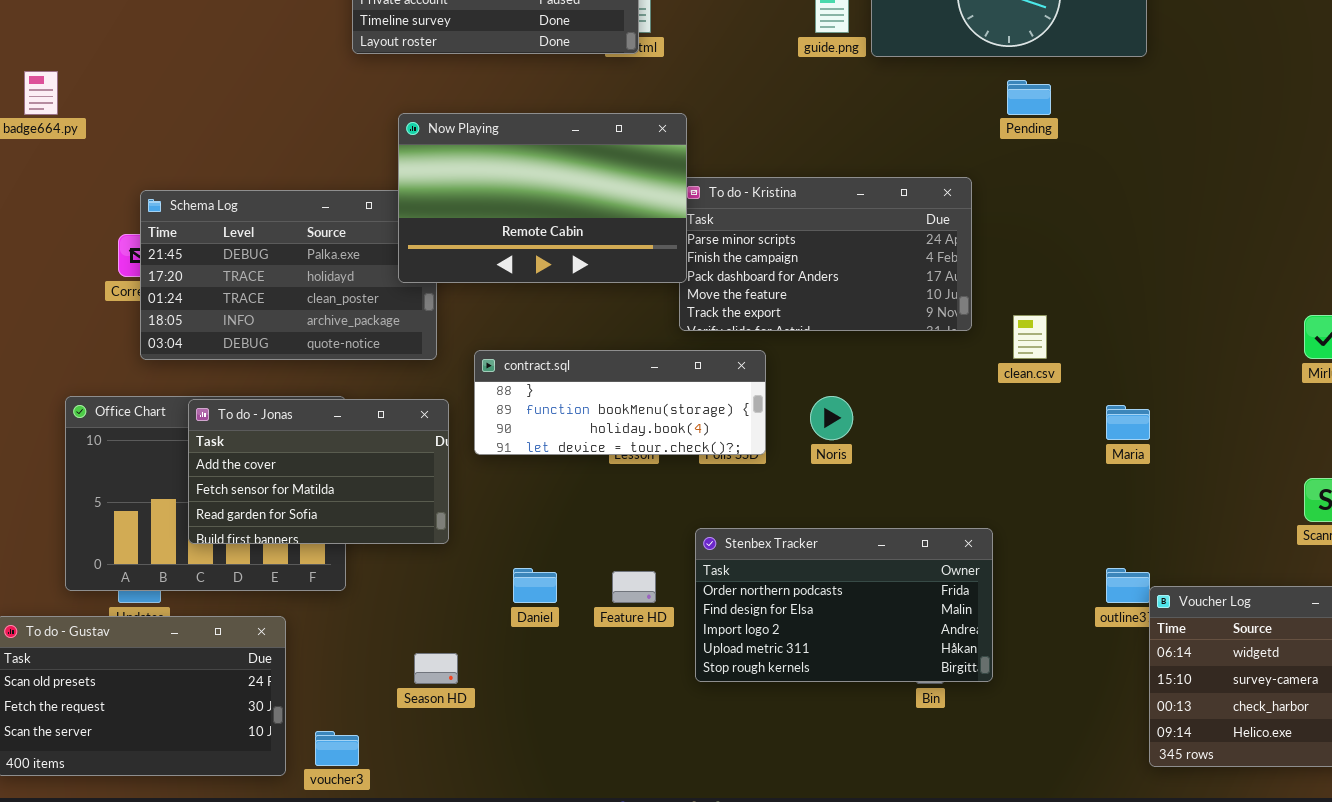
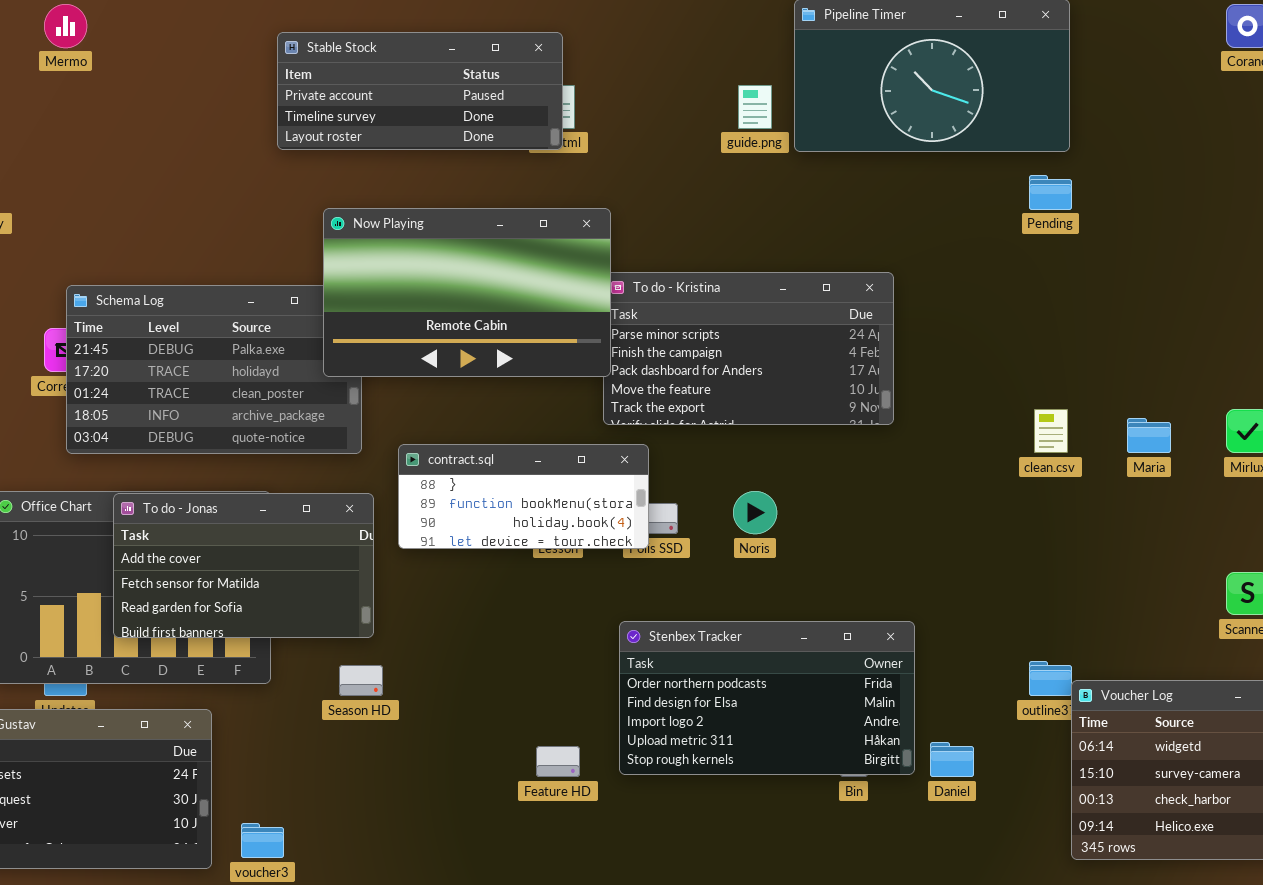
Pending: [1007,80,1051,115] -> [1029,175,1072,210], moved
clean.csv: [1013,315,1047,359] -> [1034,409,1068,453], moved
contract.sql: [474,350,766,455] -> [398,444,649,549], resized
Maria: [1106,405,1150,440] -> [1127,418,1171,453], moved
Daniel: [513,568,557,603] -> [930,742,974,777], moved
Feature HD: [612,571,656,603] -> [536,746,580,777], moved
Season HD: [414,653,458,684] -> [339,665,383,696], moved

